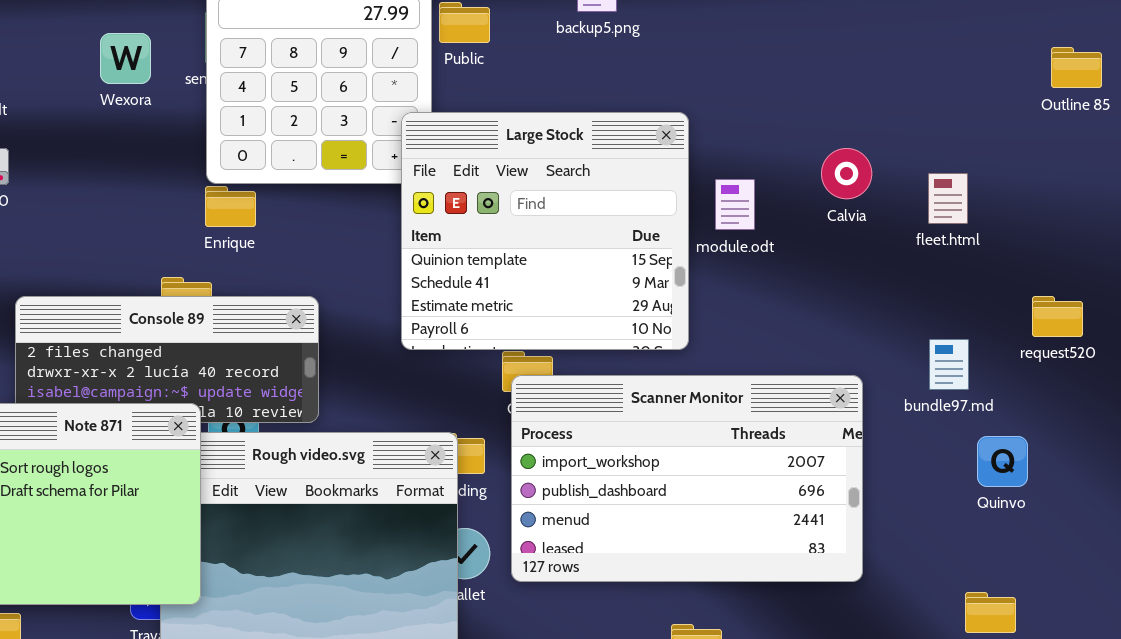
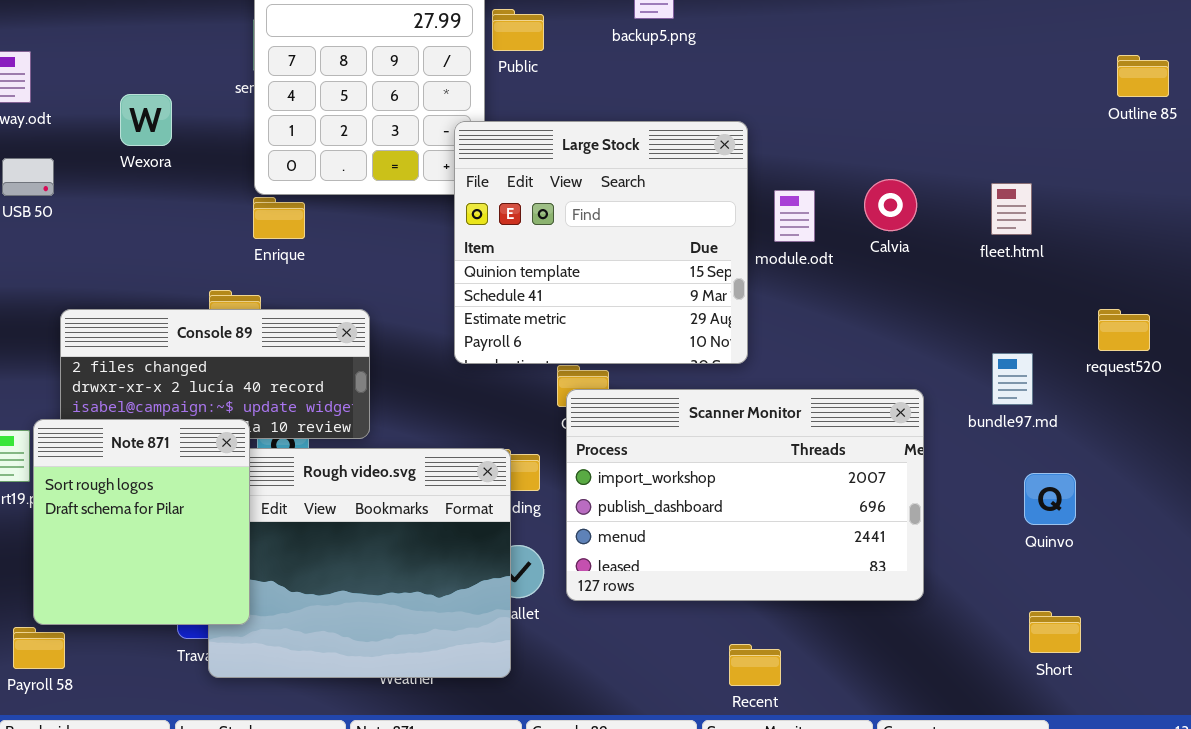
Wexora: [100,33,151,84] -> [120,94,172,146], moved
Calvia: [821,148,872,199] -> [864,179,917,231], moved
Quinvo: [977,436,1028,487] -> [1024,473,1076,525], moved

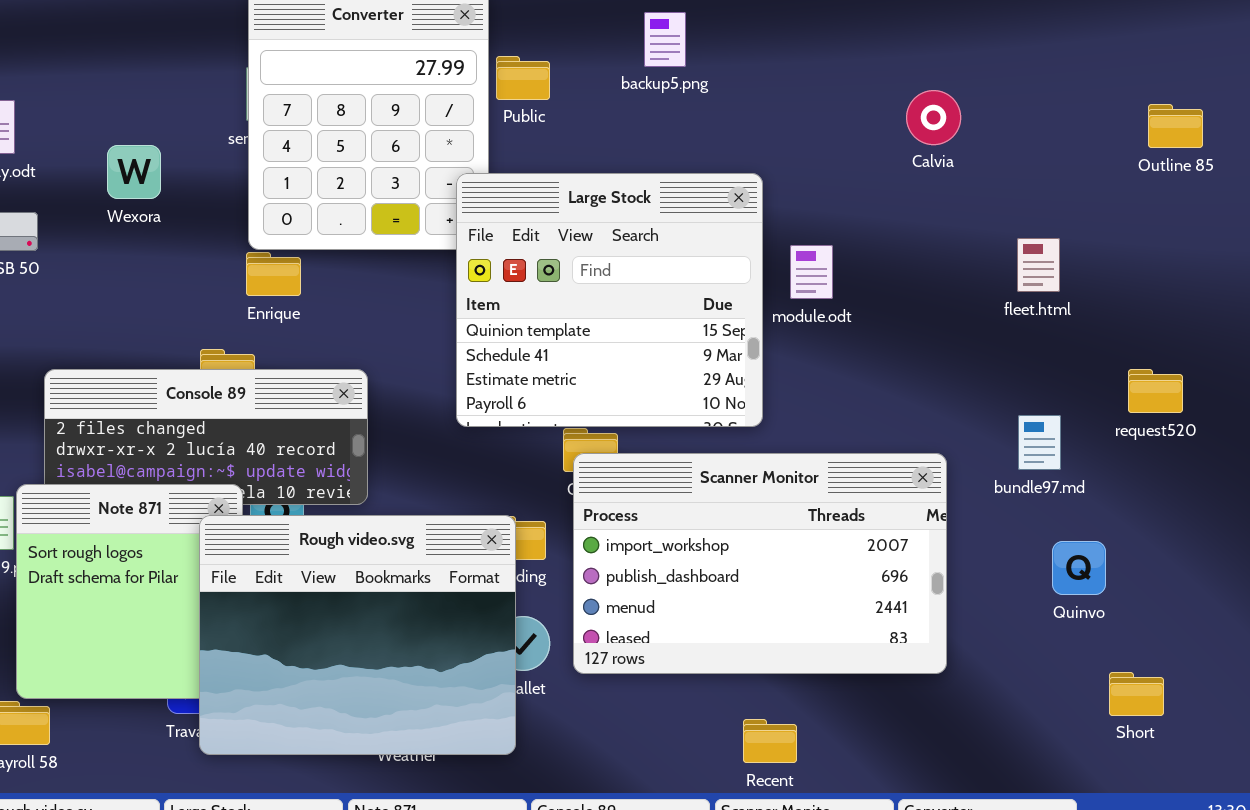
Calvia: [864,179,917,231] -> [906,90,961,145], moved
Rough video.svg: [208,448,511,678] -> [199,515,516,755], raised
Short: [1029,611,1081,653] -> [1109,672,1164,716], moved

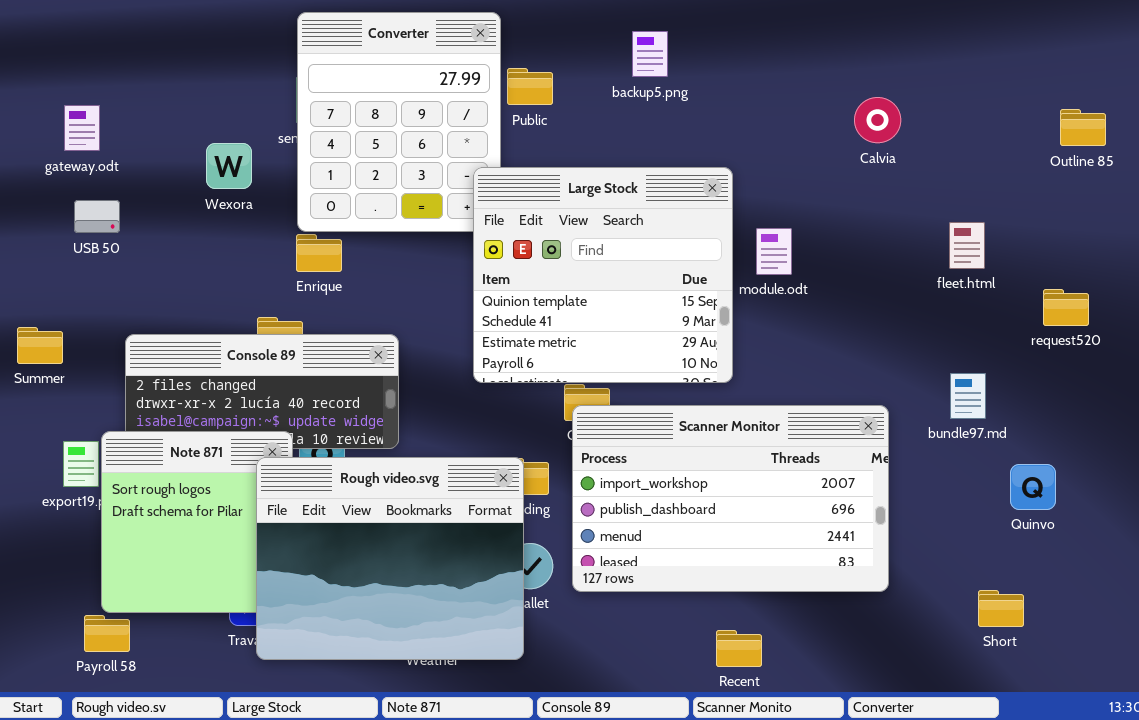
Wexora: [107,145,161,199] -> [206,143,252,189], moved
request520: [1128,369,1183,413] -> [1043,289,1089,326], moved
Quinvo: [1052,541,1106,595] -> [1010,464,1056,510], moved
Short: [1109,672,1164,716] -> [978,590,1024,627], moved

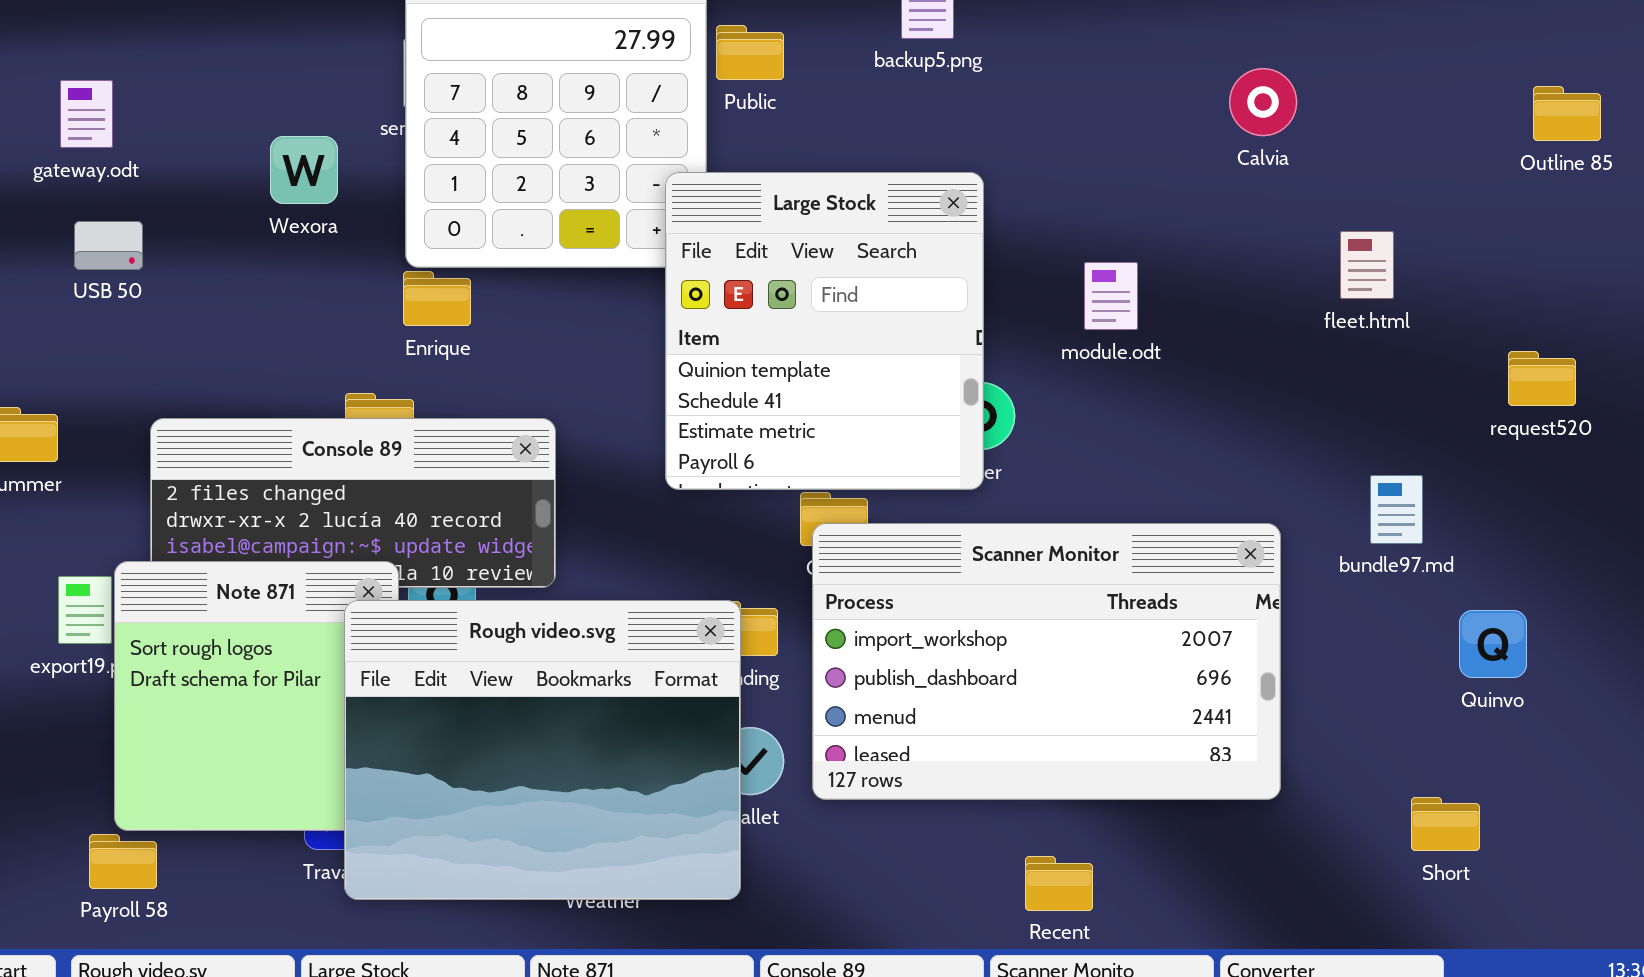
Large Stock: [473,167,733,383] -> [665,172,984,490], resized
fleet.html: [949,222,985,269] -> [1340,231,1394,299], moved

